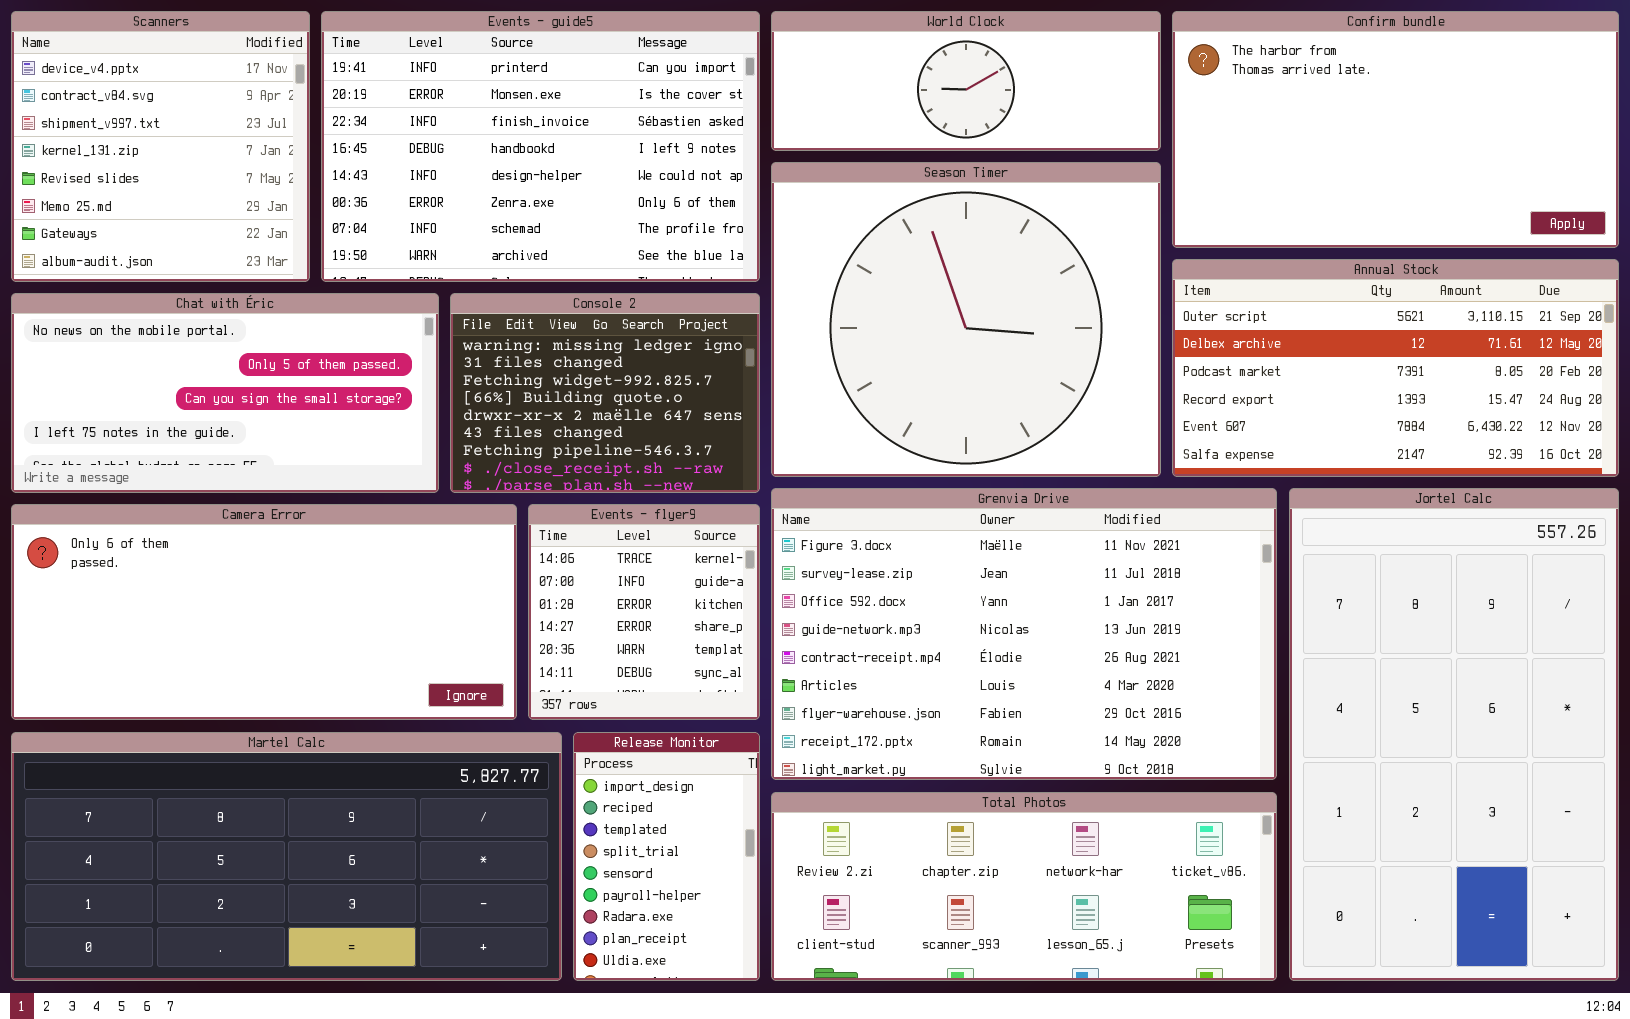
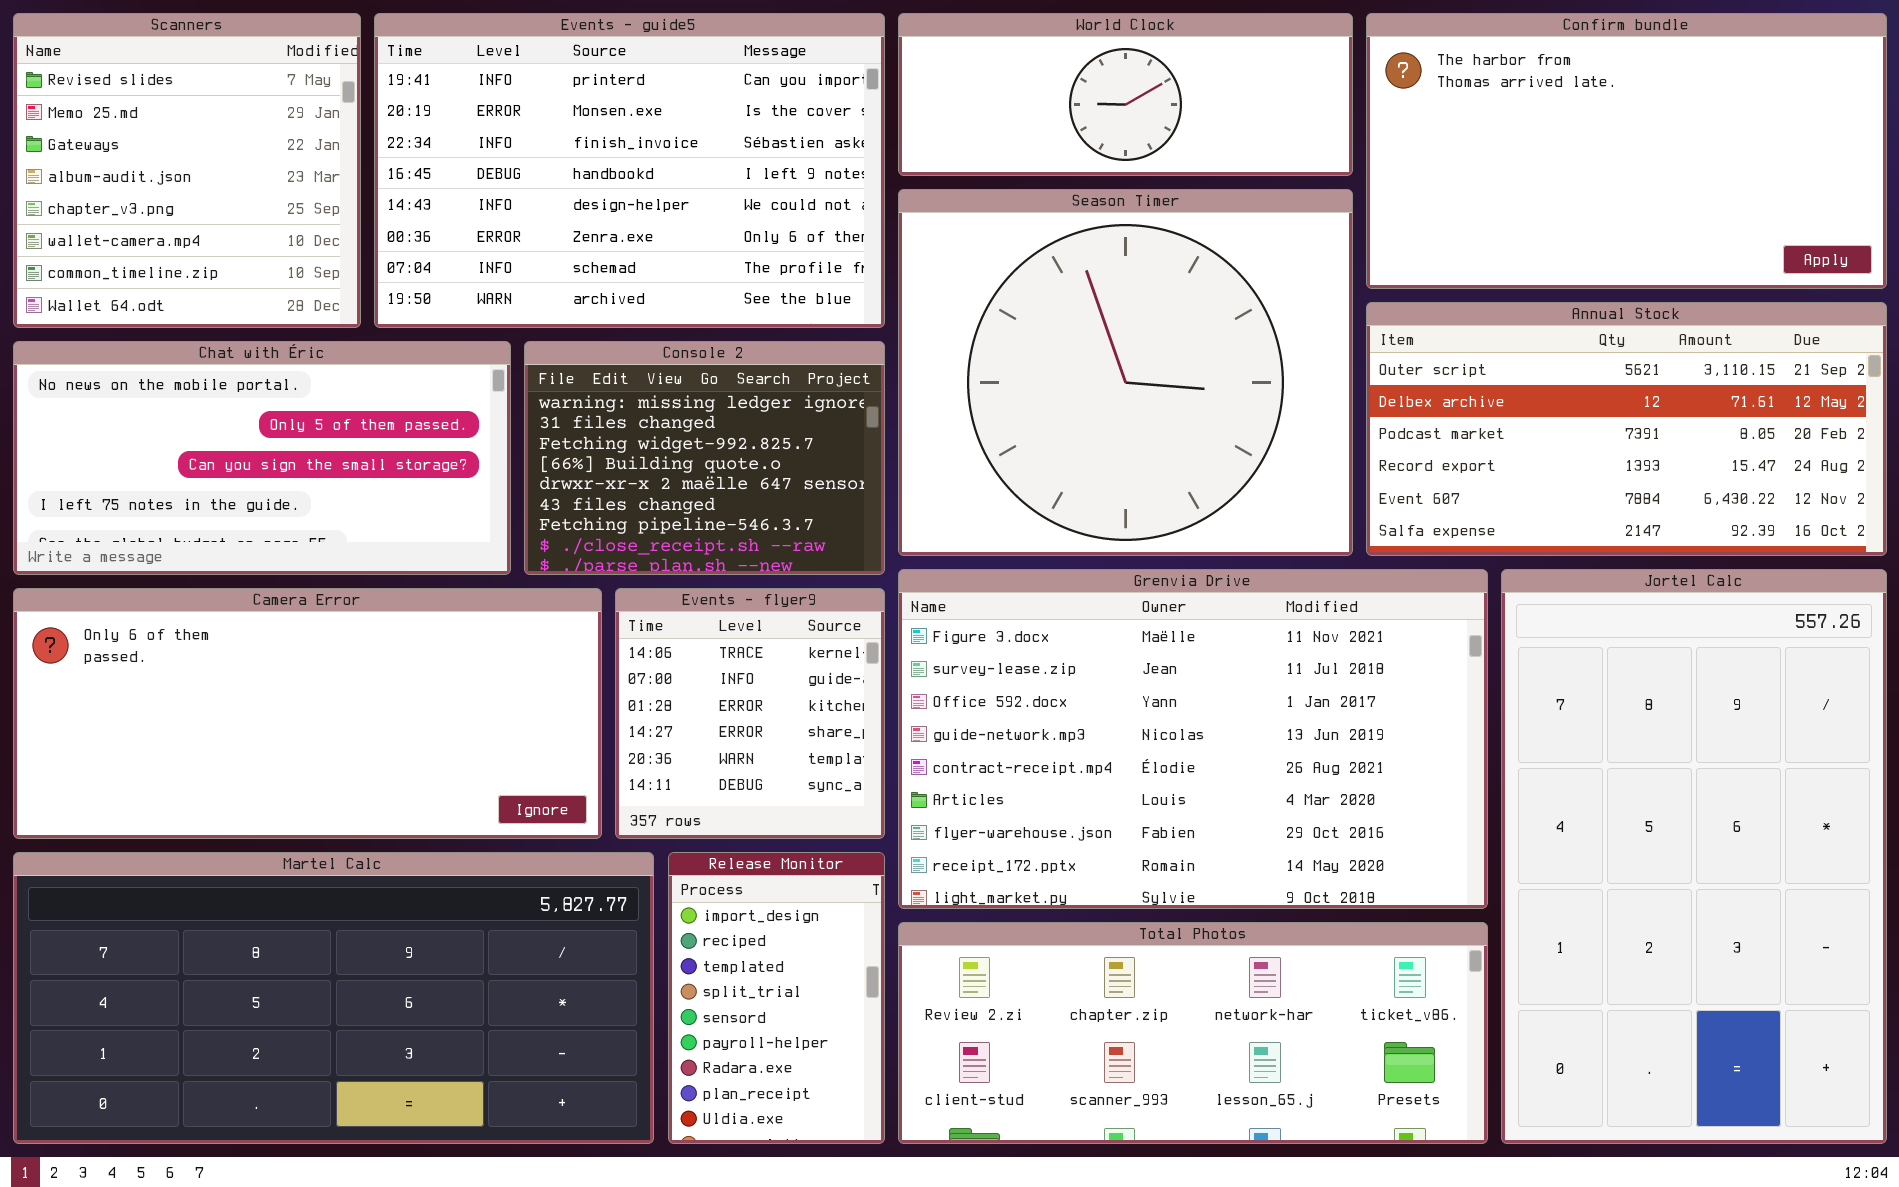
Scanners: [11,11,310,282] -> [13,13,361,328], scrolled down 4 rows

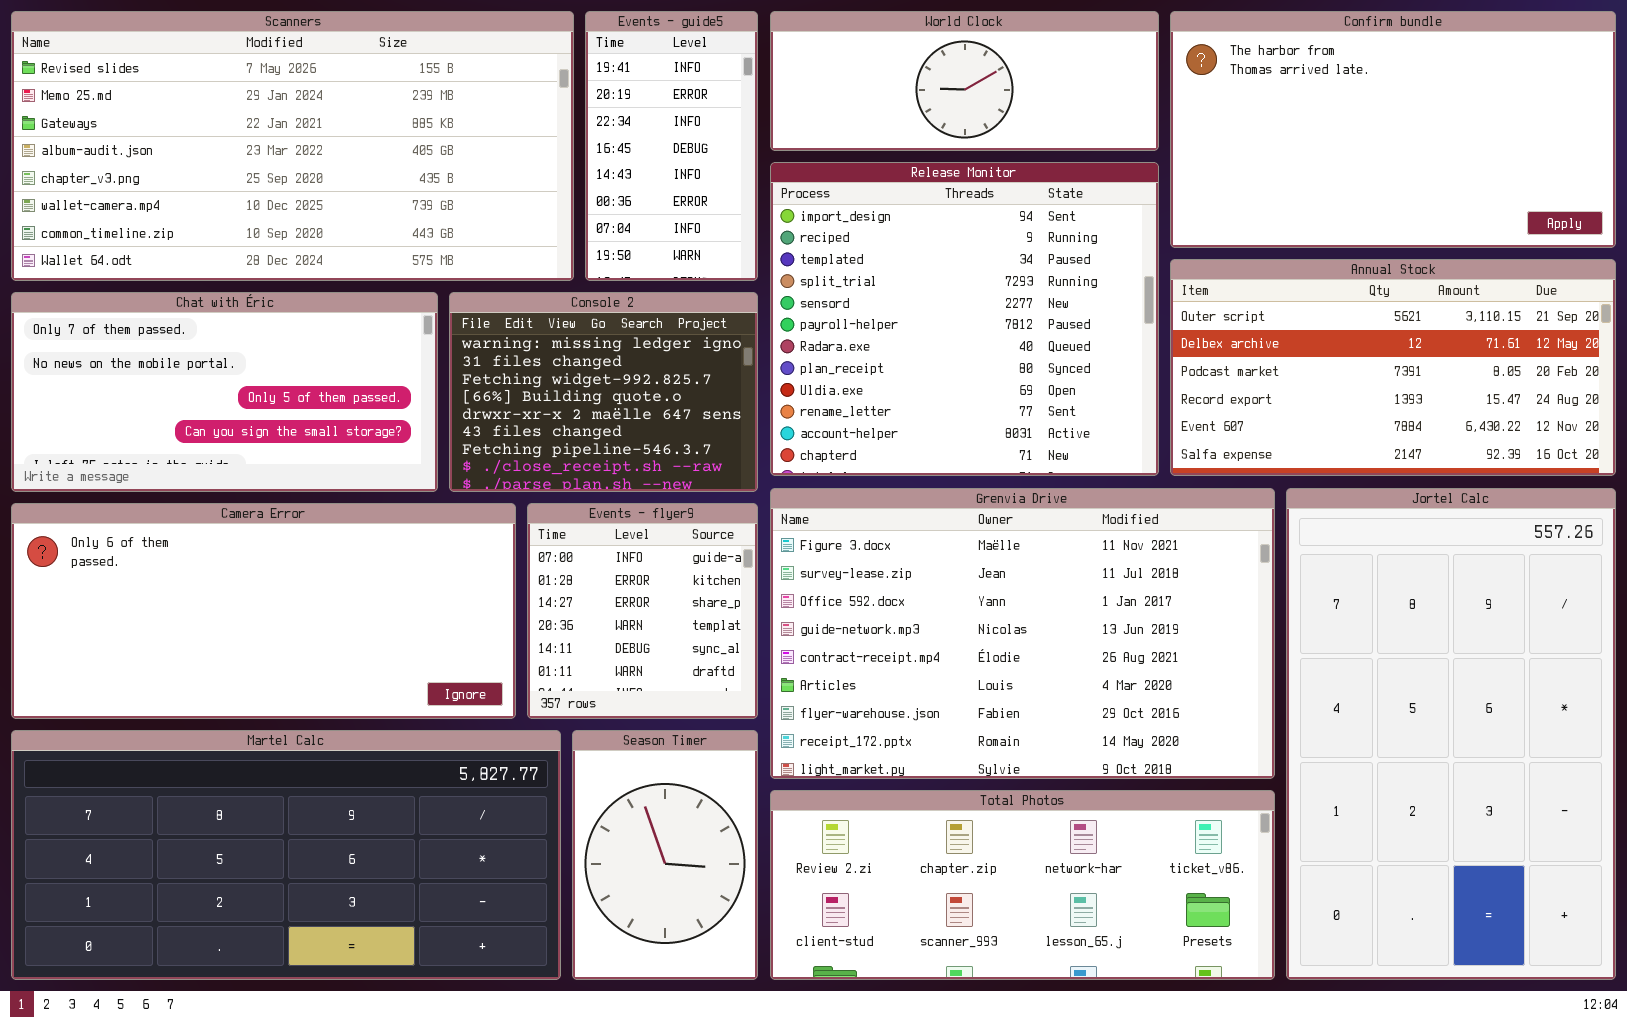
Scanners: [13,13,361,328] -> [11,11,574,281], resized
Events - guide5: [374,13,885,328] -> [585,11,758,281], resized
Season Timer: [898,189,1353,556] -> [572,730,758,980], moved, resized
Chat with Éric: [13,341,511,575] -> [11,292,438,492], scrolled up 1 row
Events - flyer9: [615,588,885,839] -> [527,503,758,719], scrolled down 1 row
Release Monitor: [668,852,885,1144] -> [770,162,1159,476], moved, resized

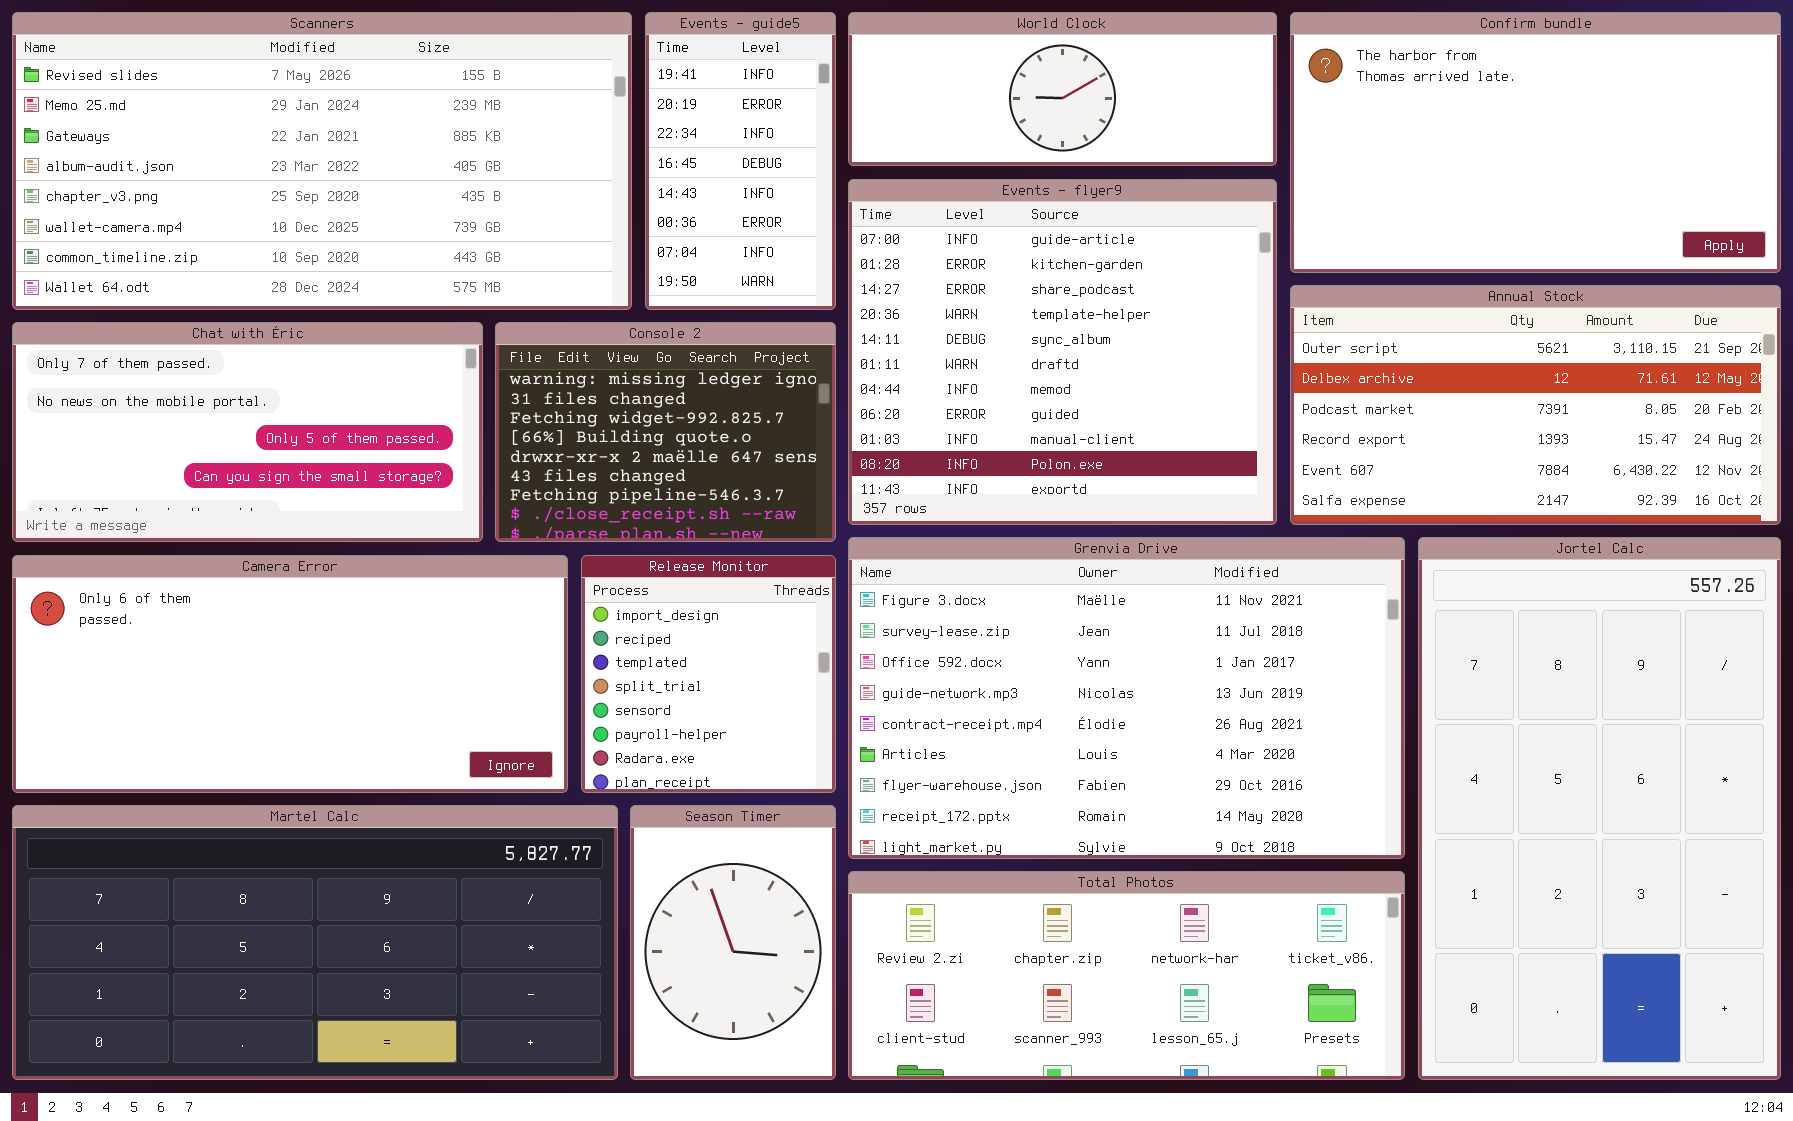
Release Monitor: [770,162,1159,476] -> [581,555,836,793], moved, resized
Events - flyer9: [527,503,758,719] -> [848,179,1277,525], moved, resized

